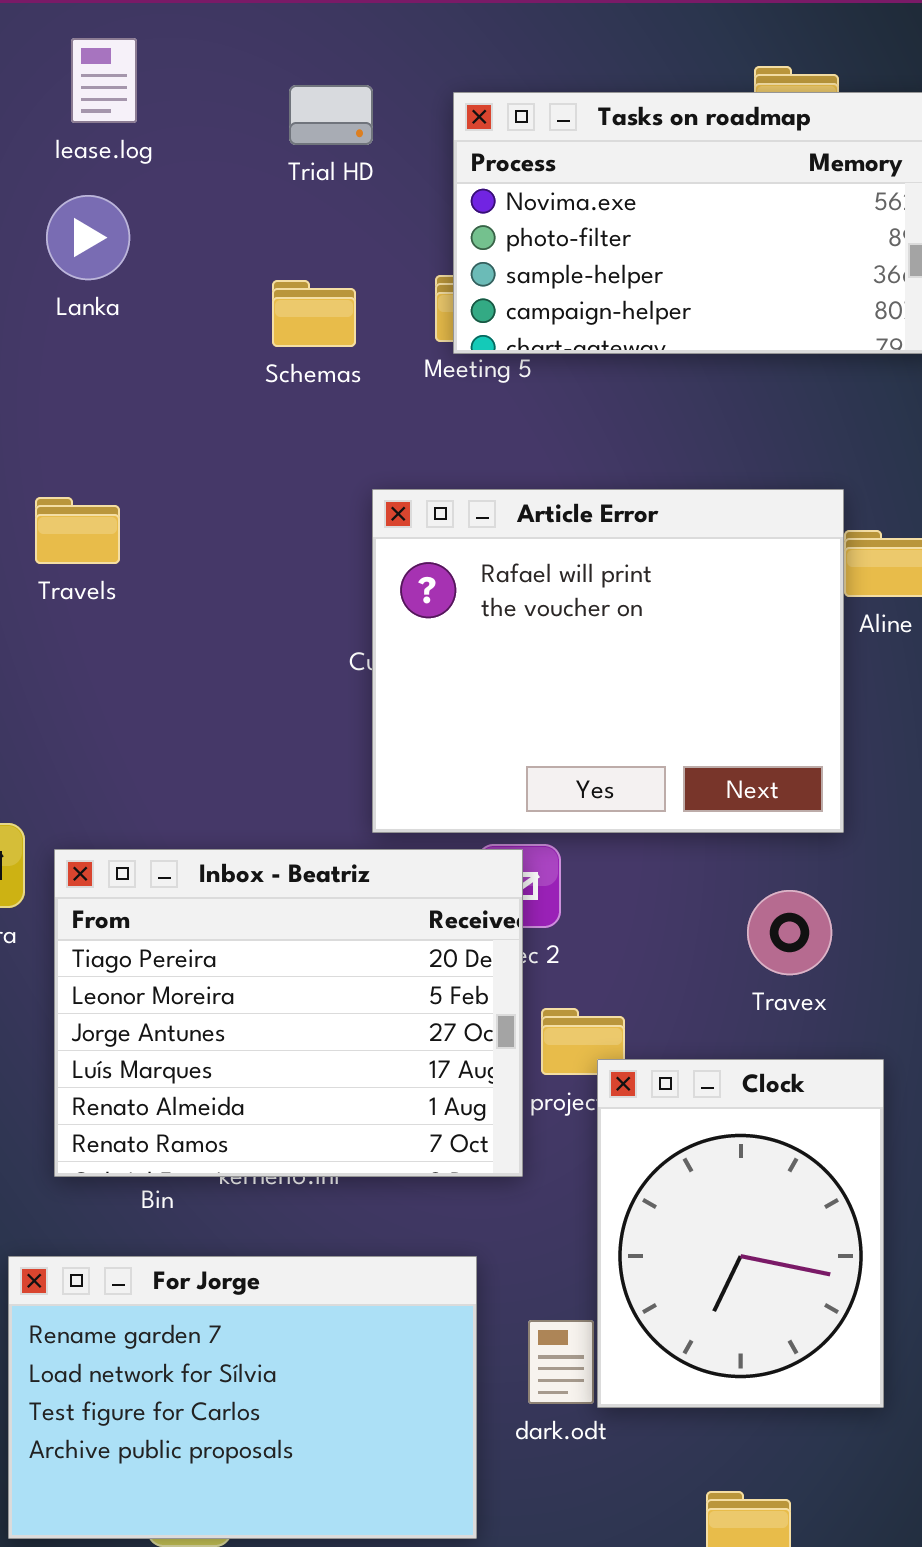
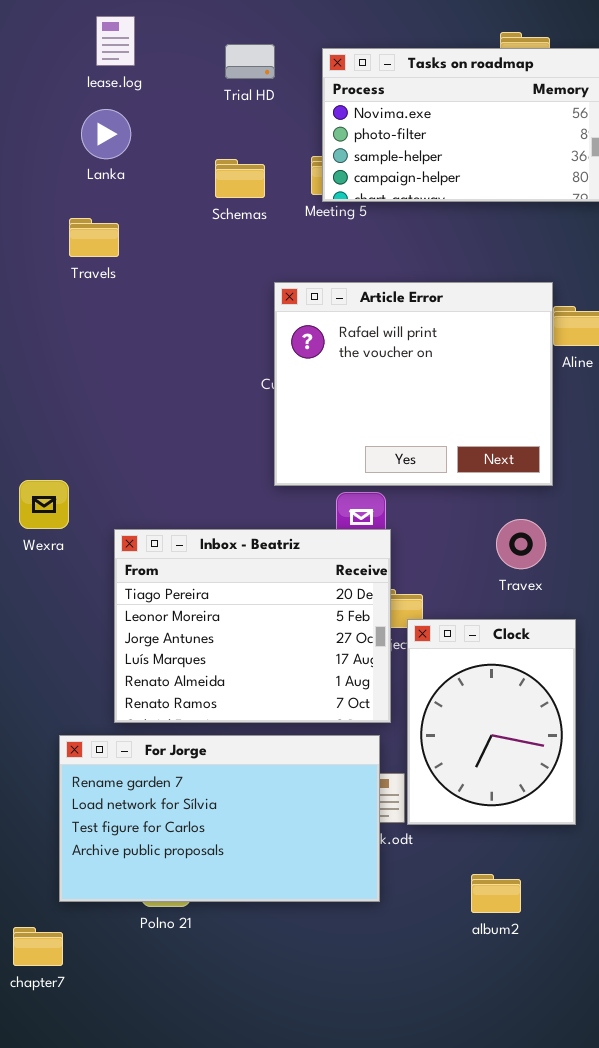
Travels: [35,497,120,564] -> [69,218,119,257], moved
Inbox - Beatriz: [54,849,523,1177] -> [114,529,391,723], moved
For Jorge: [8,1256,477,1539] -> [59,735,380,902], resized

